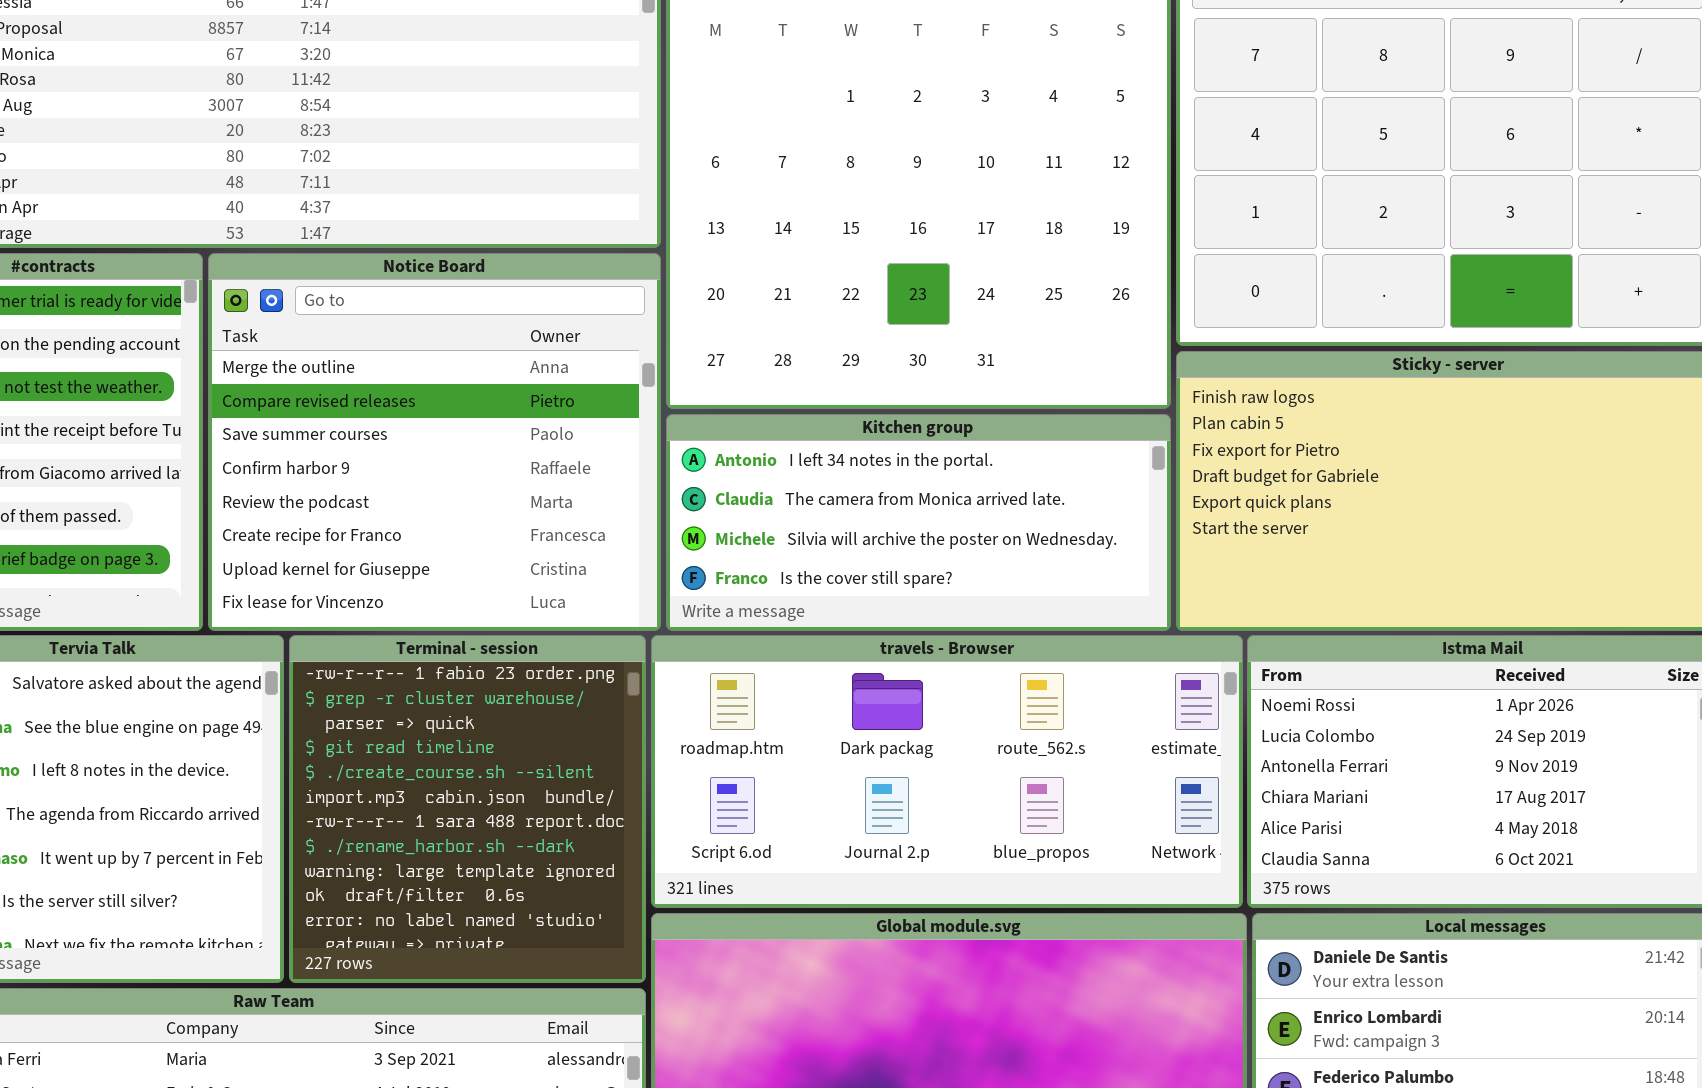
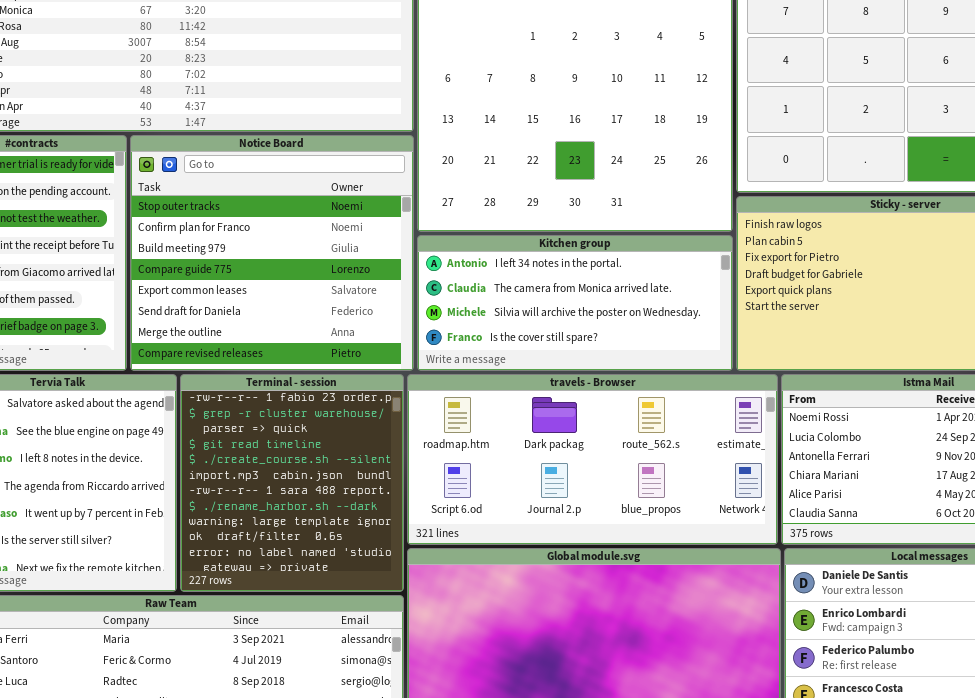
Notice Board: [208,253,661,631] -> [130,135,414,371], scrolled up 6 rows

